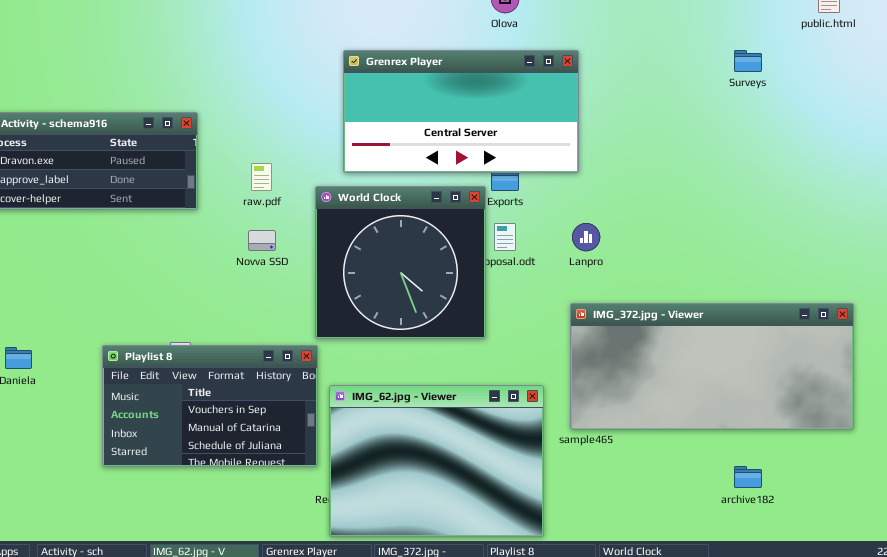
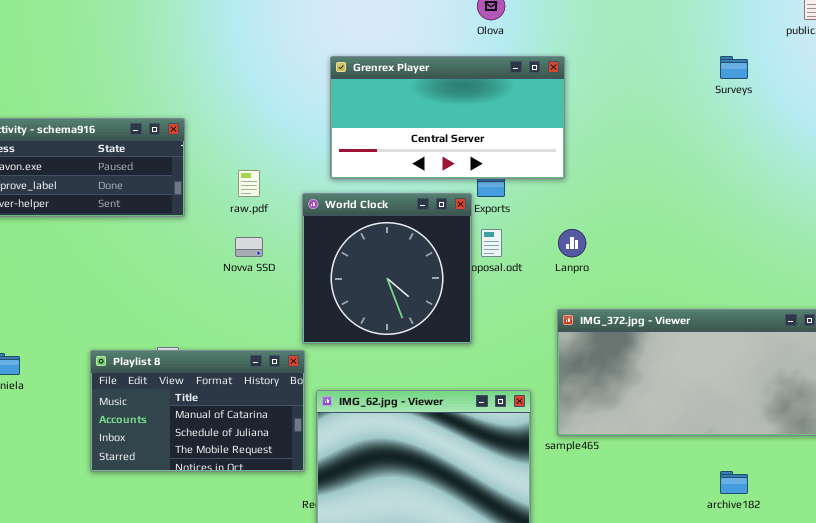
Playlist 8: [102,345,318,467] -> [90,350,305,472], scrolled down 1 row

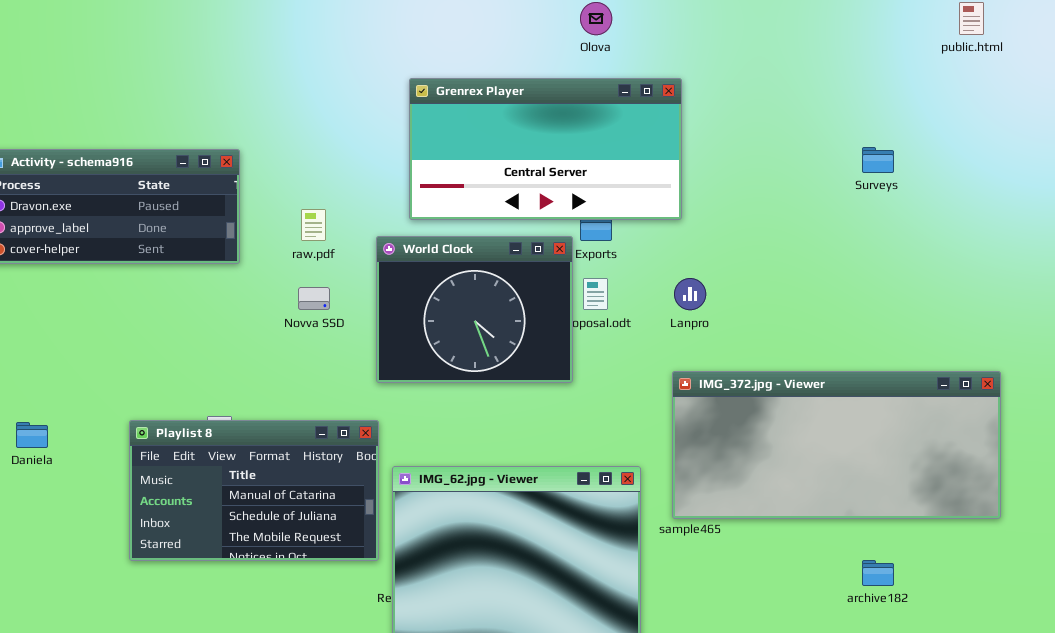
Surveys: [720,56,748,79] -> [862,147,894,173], moved
World Clock: [302,193,472,344] -> [376,236,573,383], resized

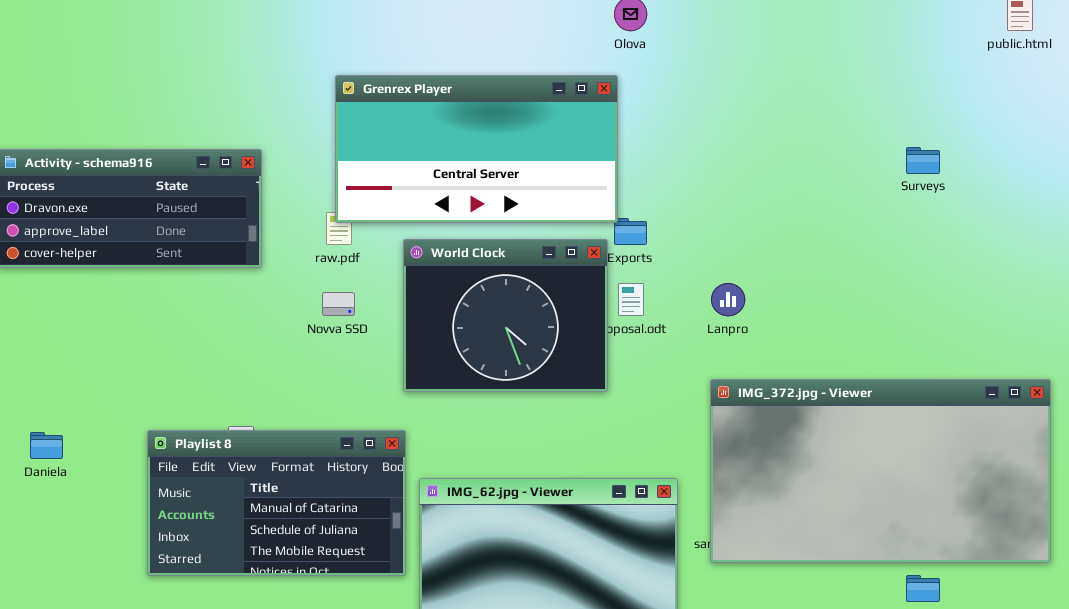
Grenrex Player: [409,78,682,220] -> [335,75,618,223], moved
IMG_372.jpg - Viewer: [672,371,1001,519] -> [710,379,1051,563], resized

